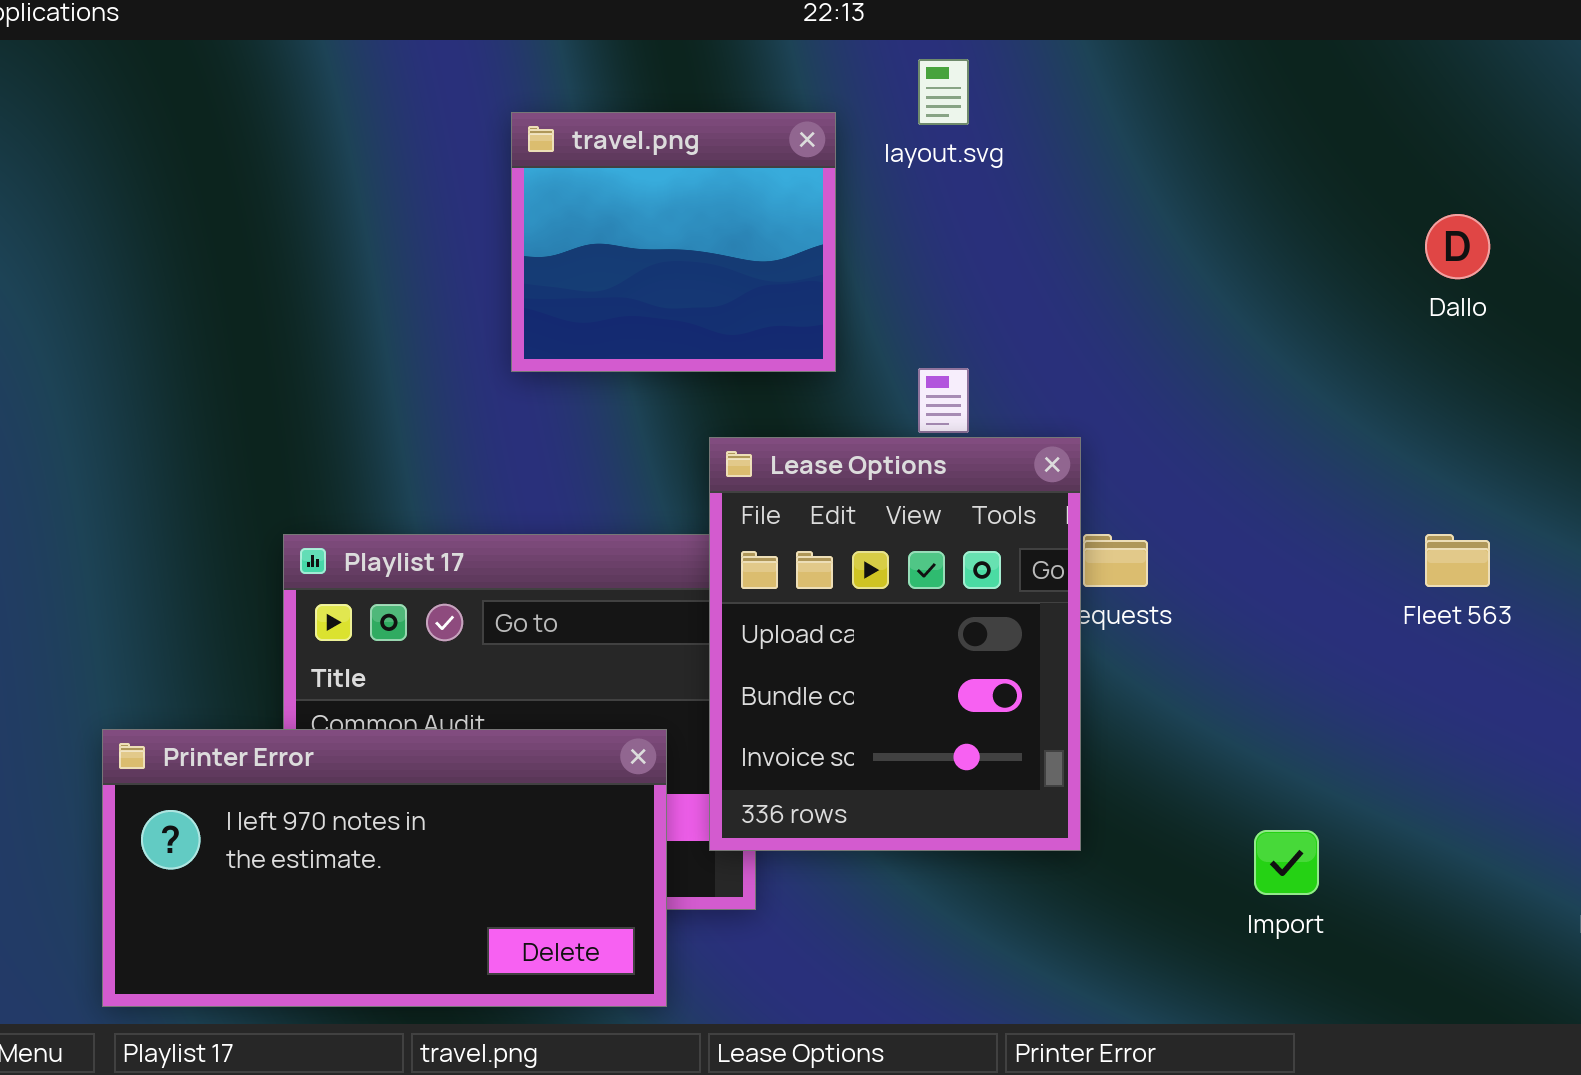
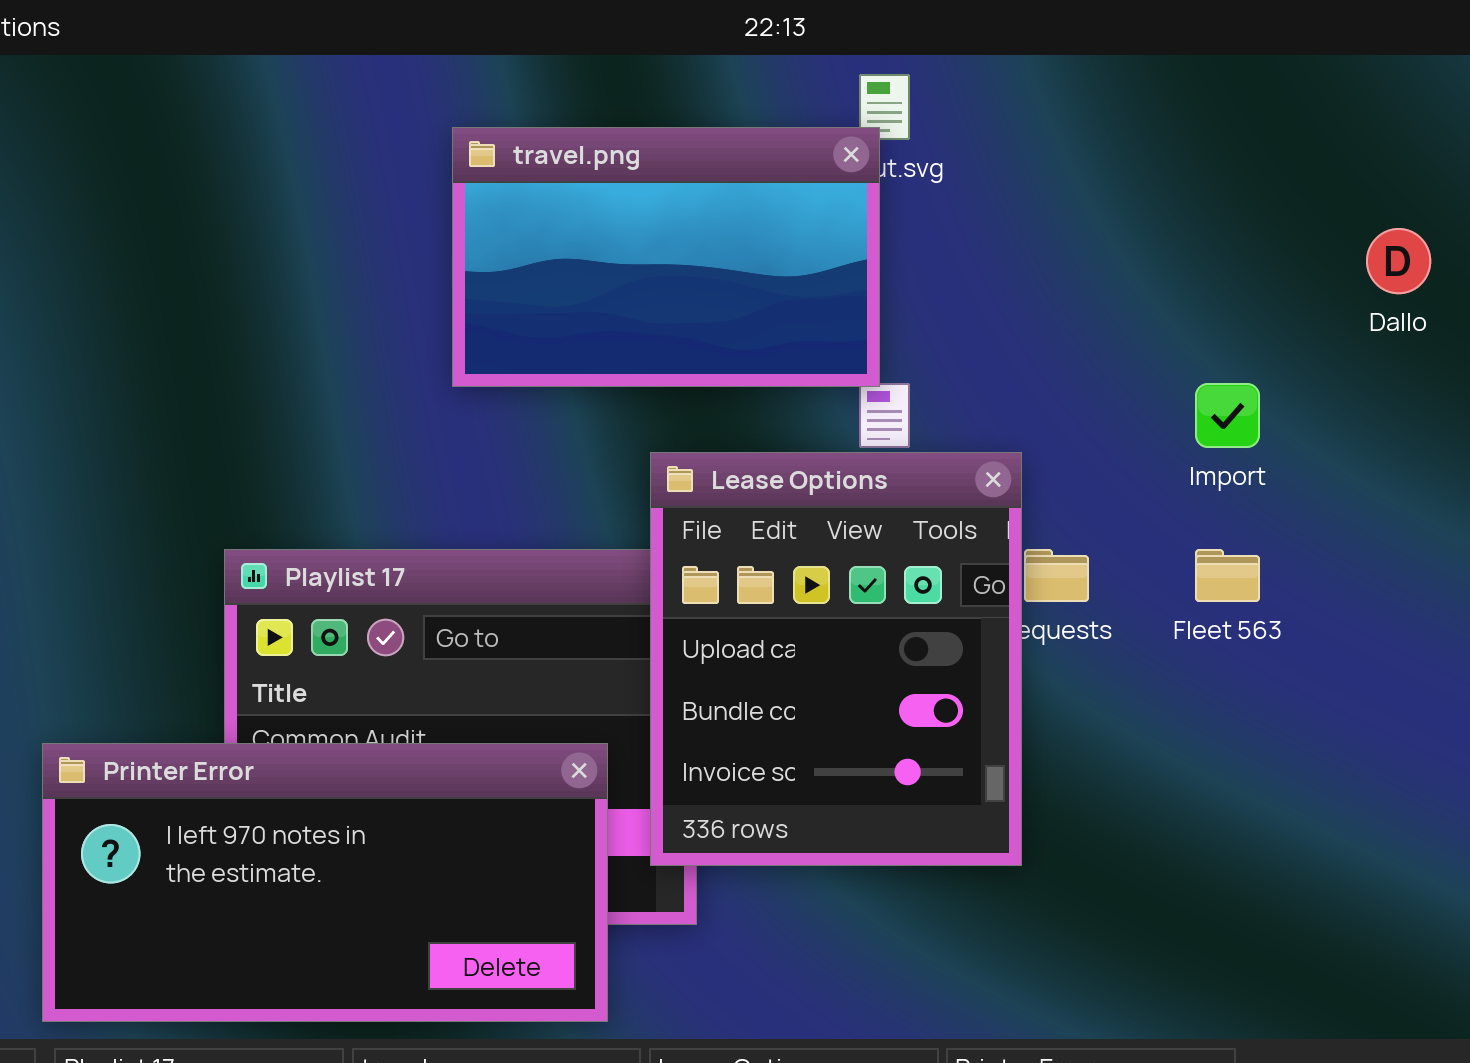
travel.png: [511,112,836,372] -> [452,127,880,387], resized
Fleet 563: [1425,534,1490,587] -> [1195,549,1260,602], moved
Import: [1254,830,1319,895] -> [1195,383,1260,448], moved

